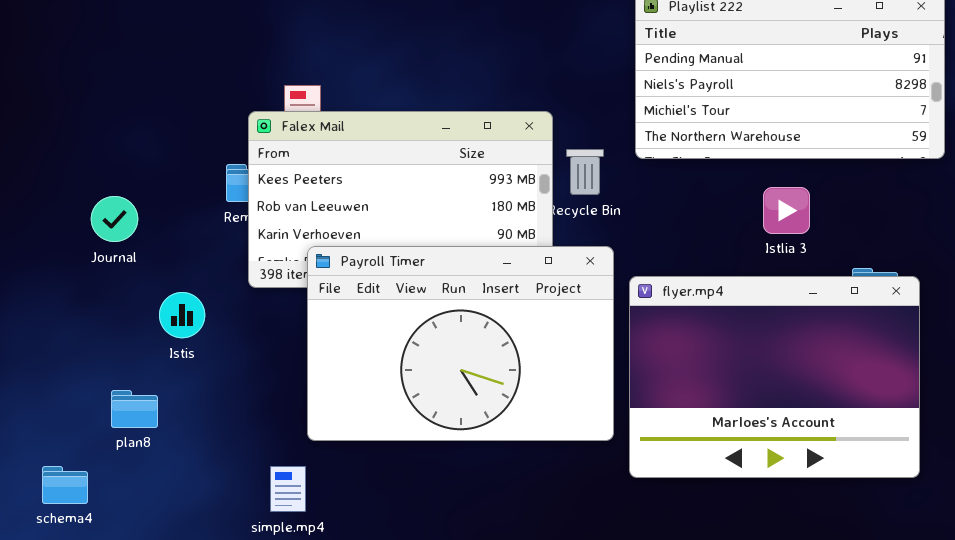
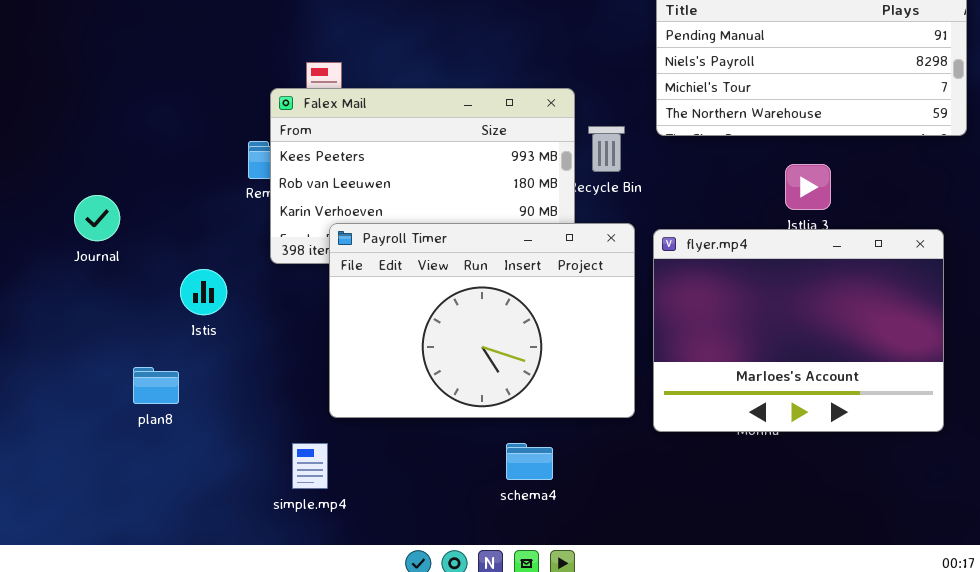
Journal: [91,196,138,242] -> [74,195,120,241], moved
flyer.mp4: [629,276,920,478] -> [653,229,944,432], moved
schema4: [42,466,88,504] -> [506,443,553,480], moved

